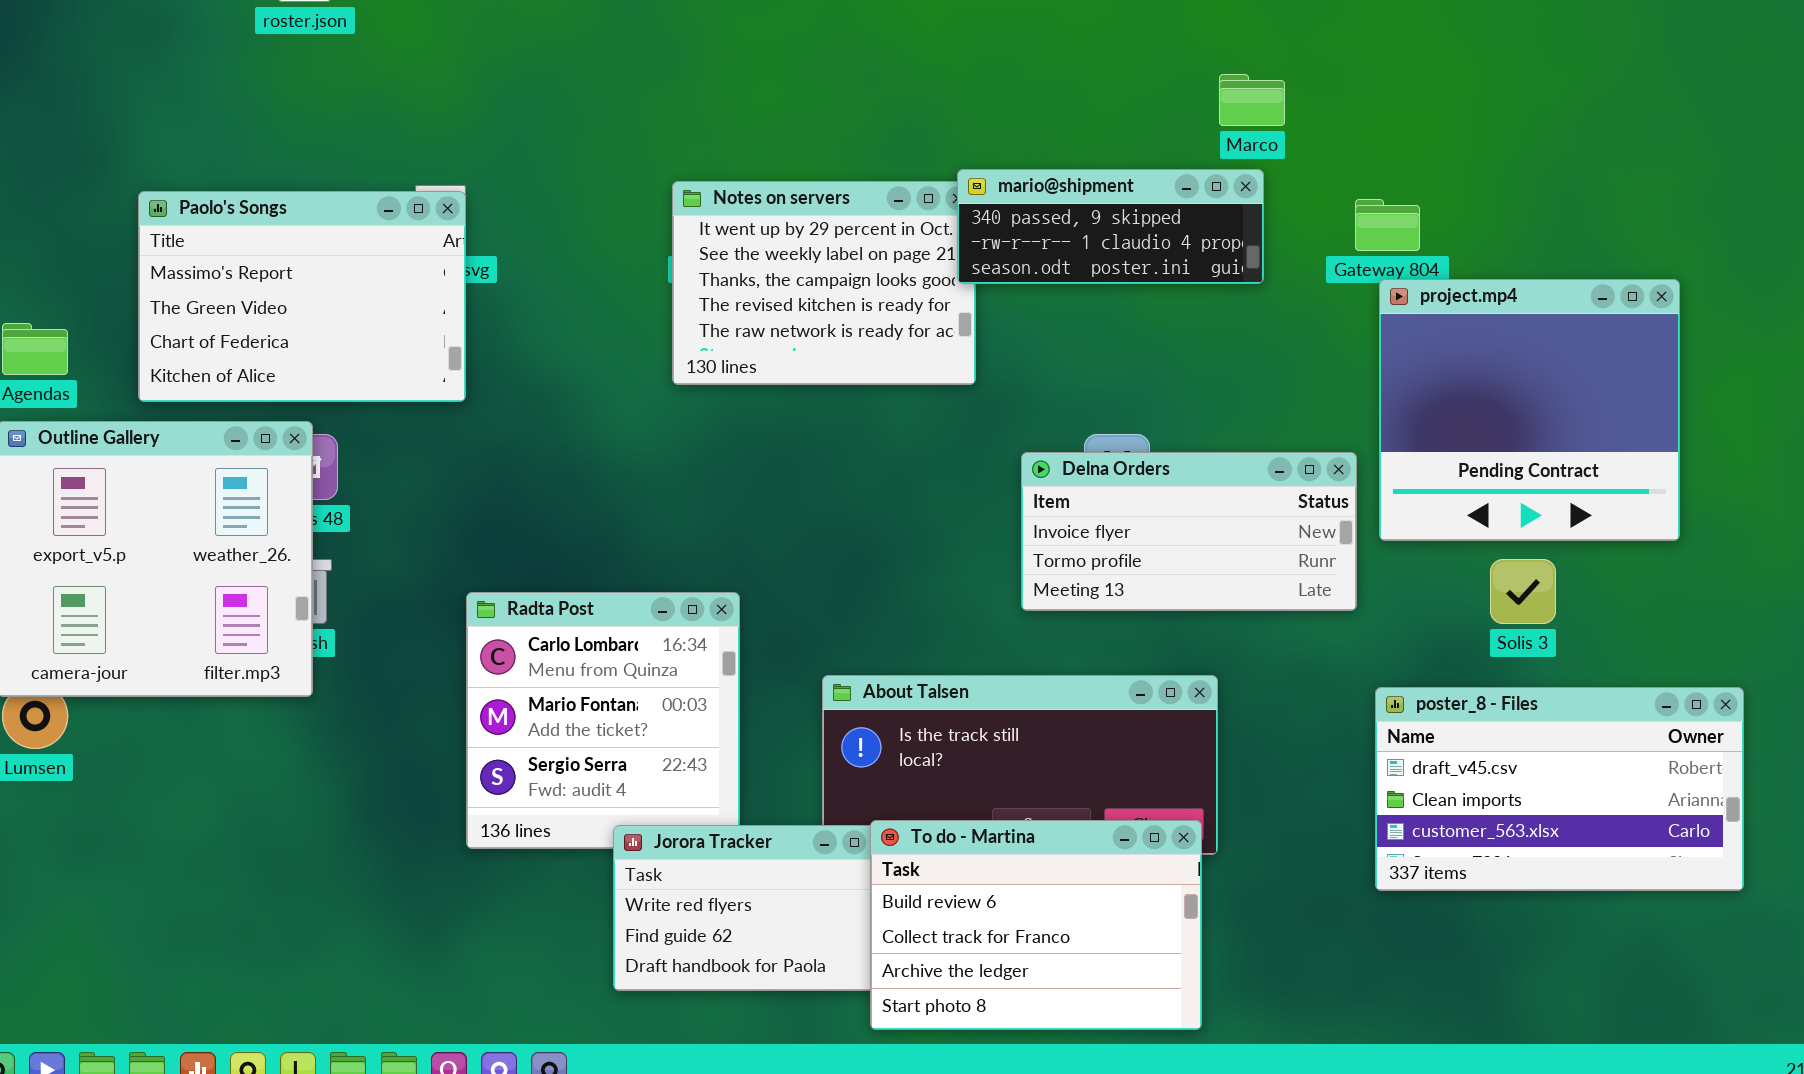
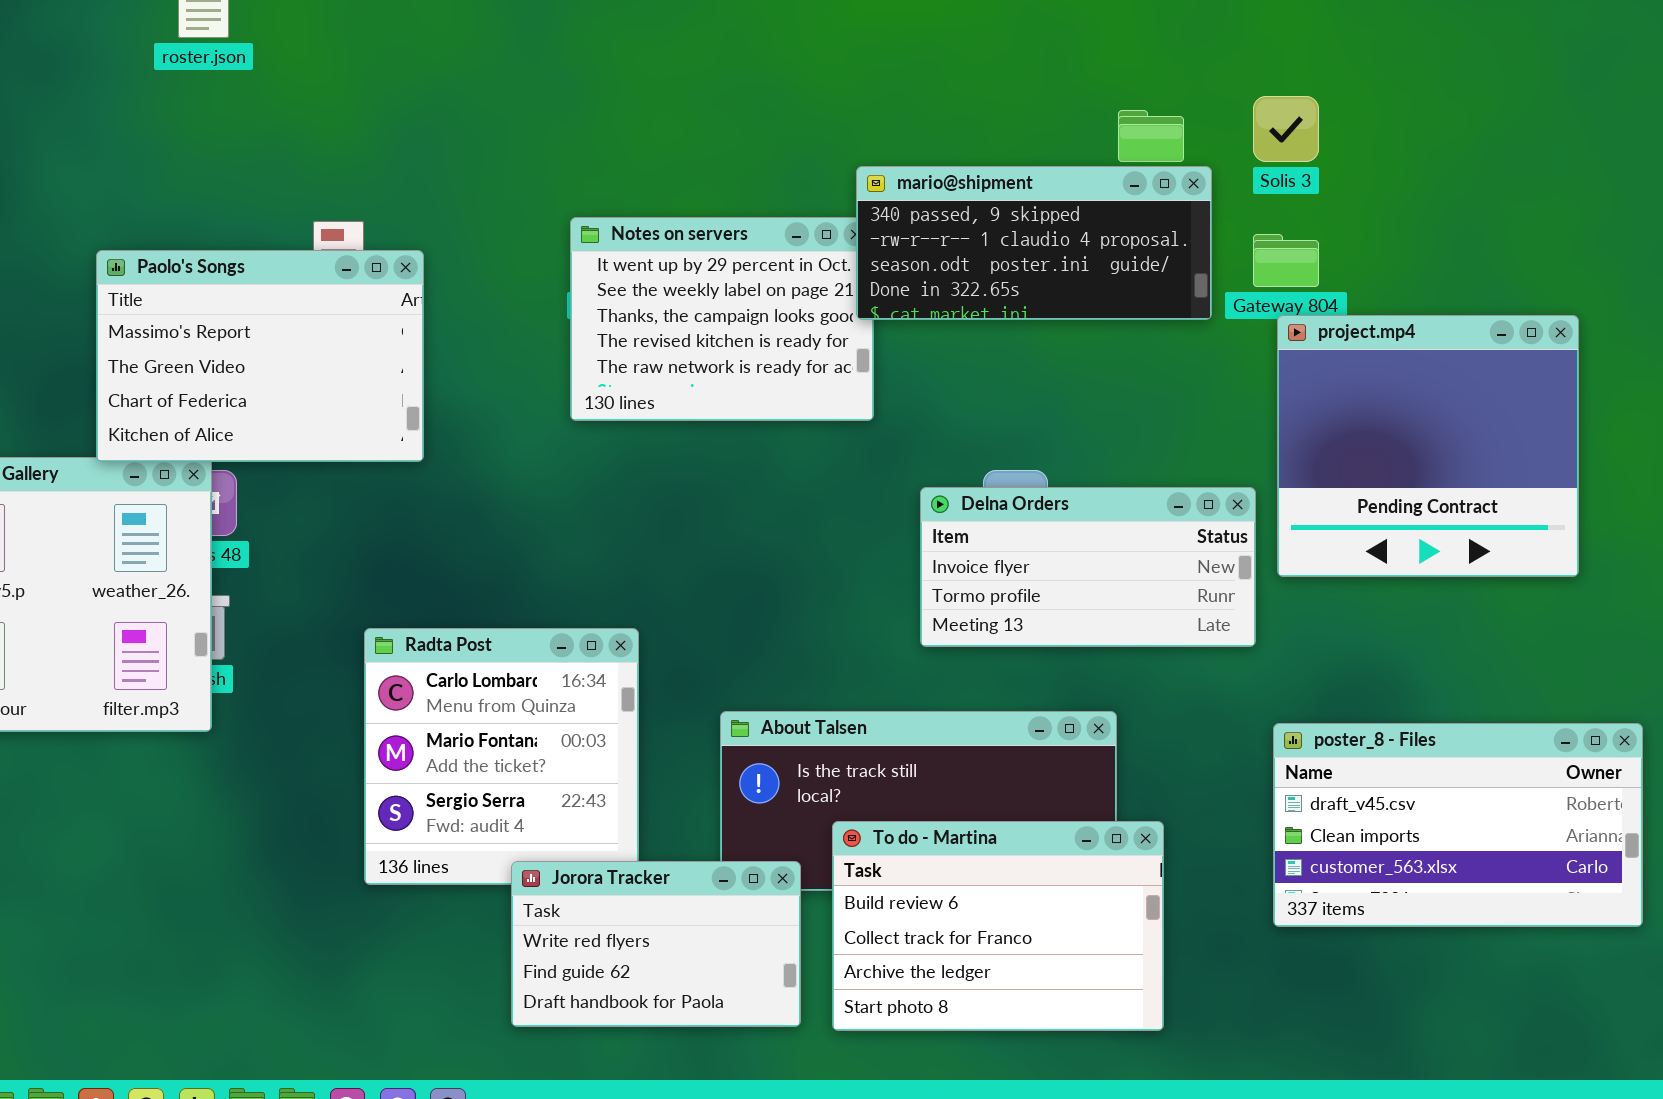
mario@shipment: [957,169,1264,284] -> [856,166,1212,320], resized
Paolo's Songs: [138,191,466,402] -> [96,250,424,462], moved
Solis 3: [1490,559,1556,624] -> [1253,96,1319,162], moved
To do - Martina: [870,820,1202,1030] -> [832,821,1164,1031], moved

